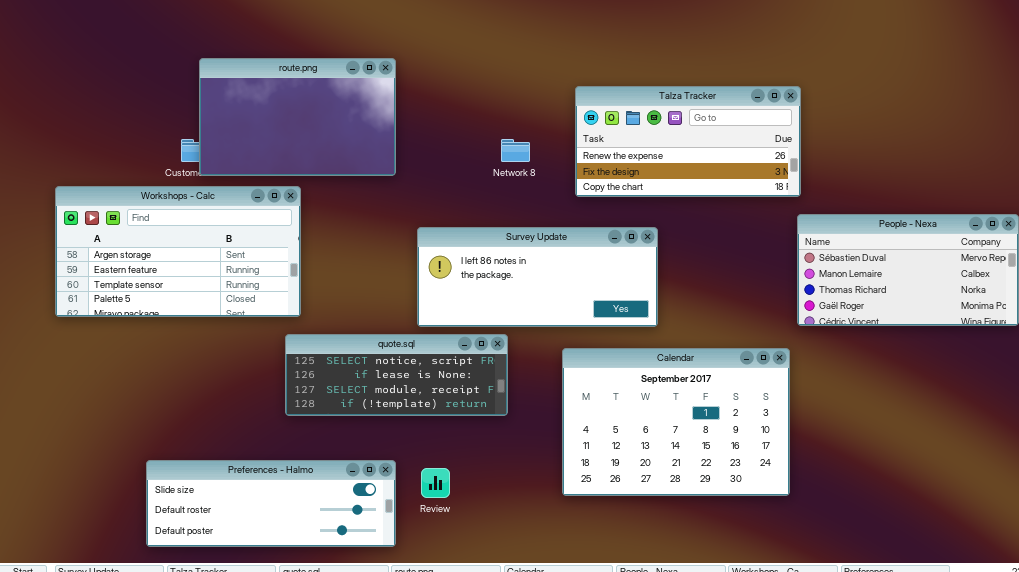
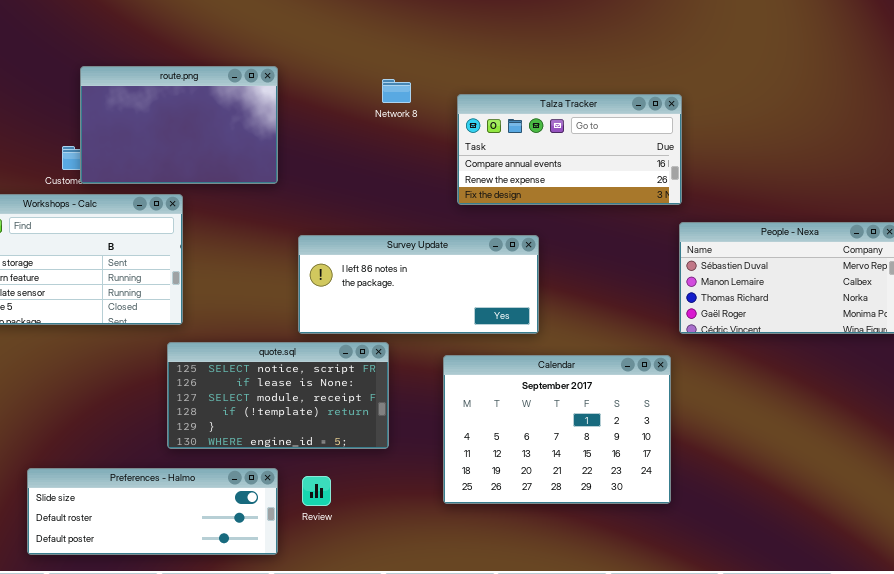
Talza Tracker: [575,86,801,197] -> [457,94,682,205], scrolled up 1 row
Network 8: [501,139,530,162] -> [382,79,411,103], moved
quote.sql: [285,334,508,416] -> [167,342,389,449], resized

